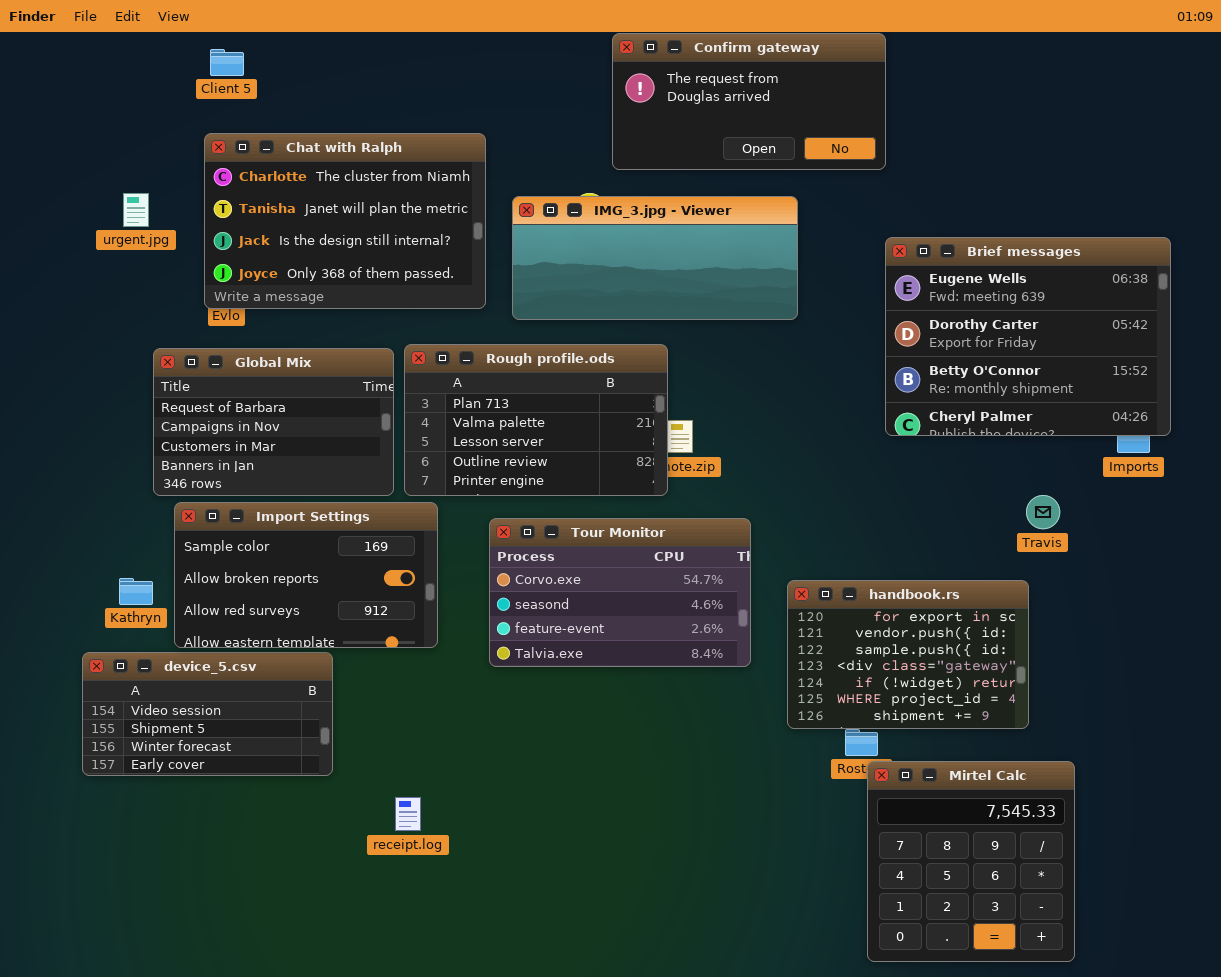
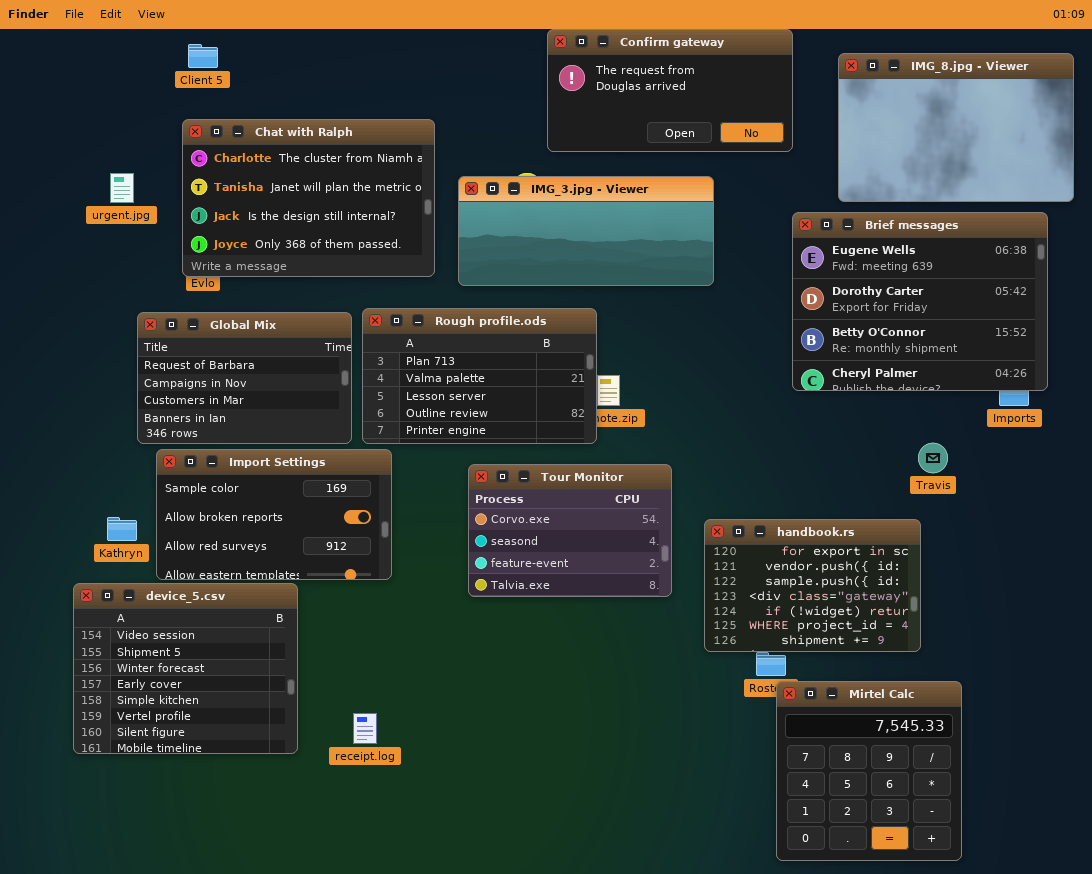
IMG_8.jpg - Viewer: none -> [838,53,1074,202], opened
Tour Monitor: [489,518,751,667] -> [468,464,672,597], resized
device_5.csv: [82,652,333,776] -> [73,583,298,754], resized

